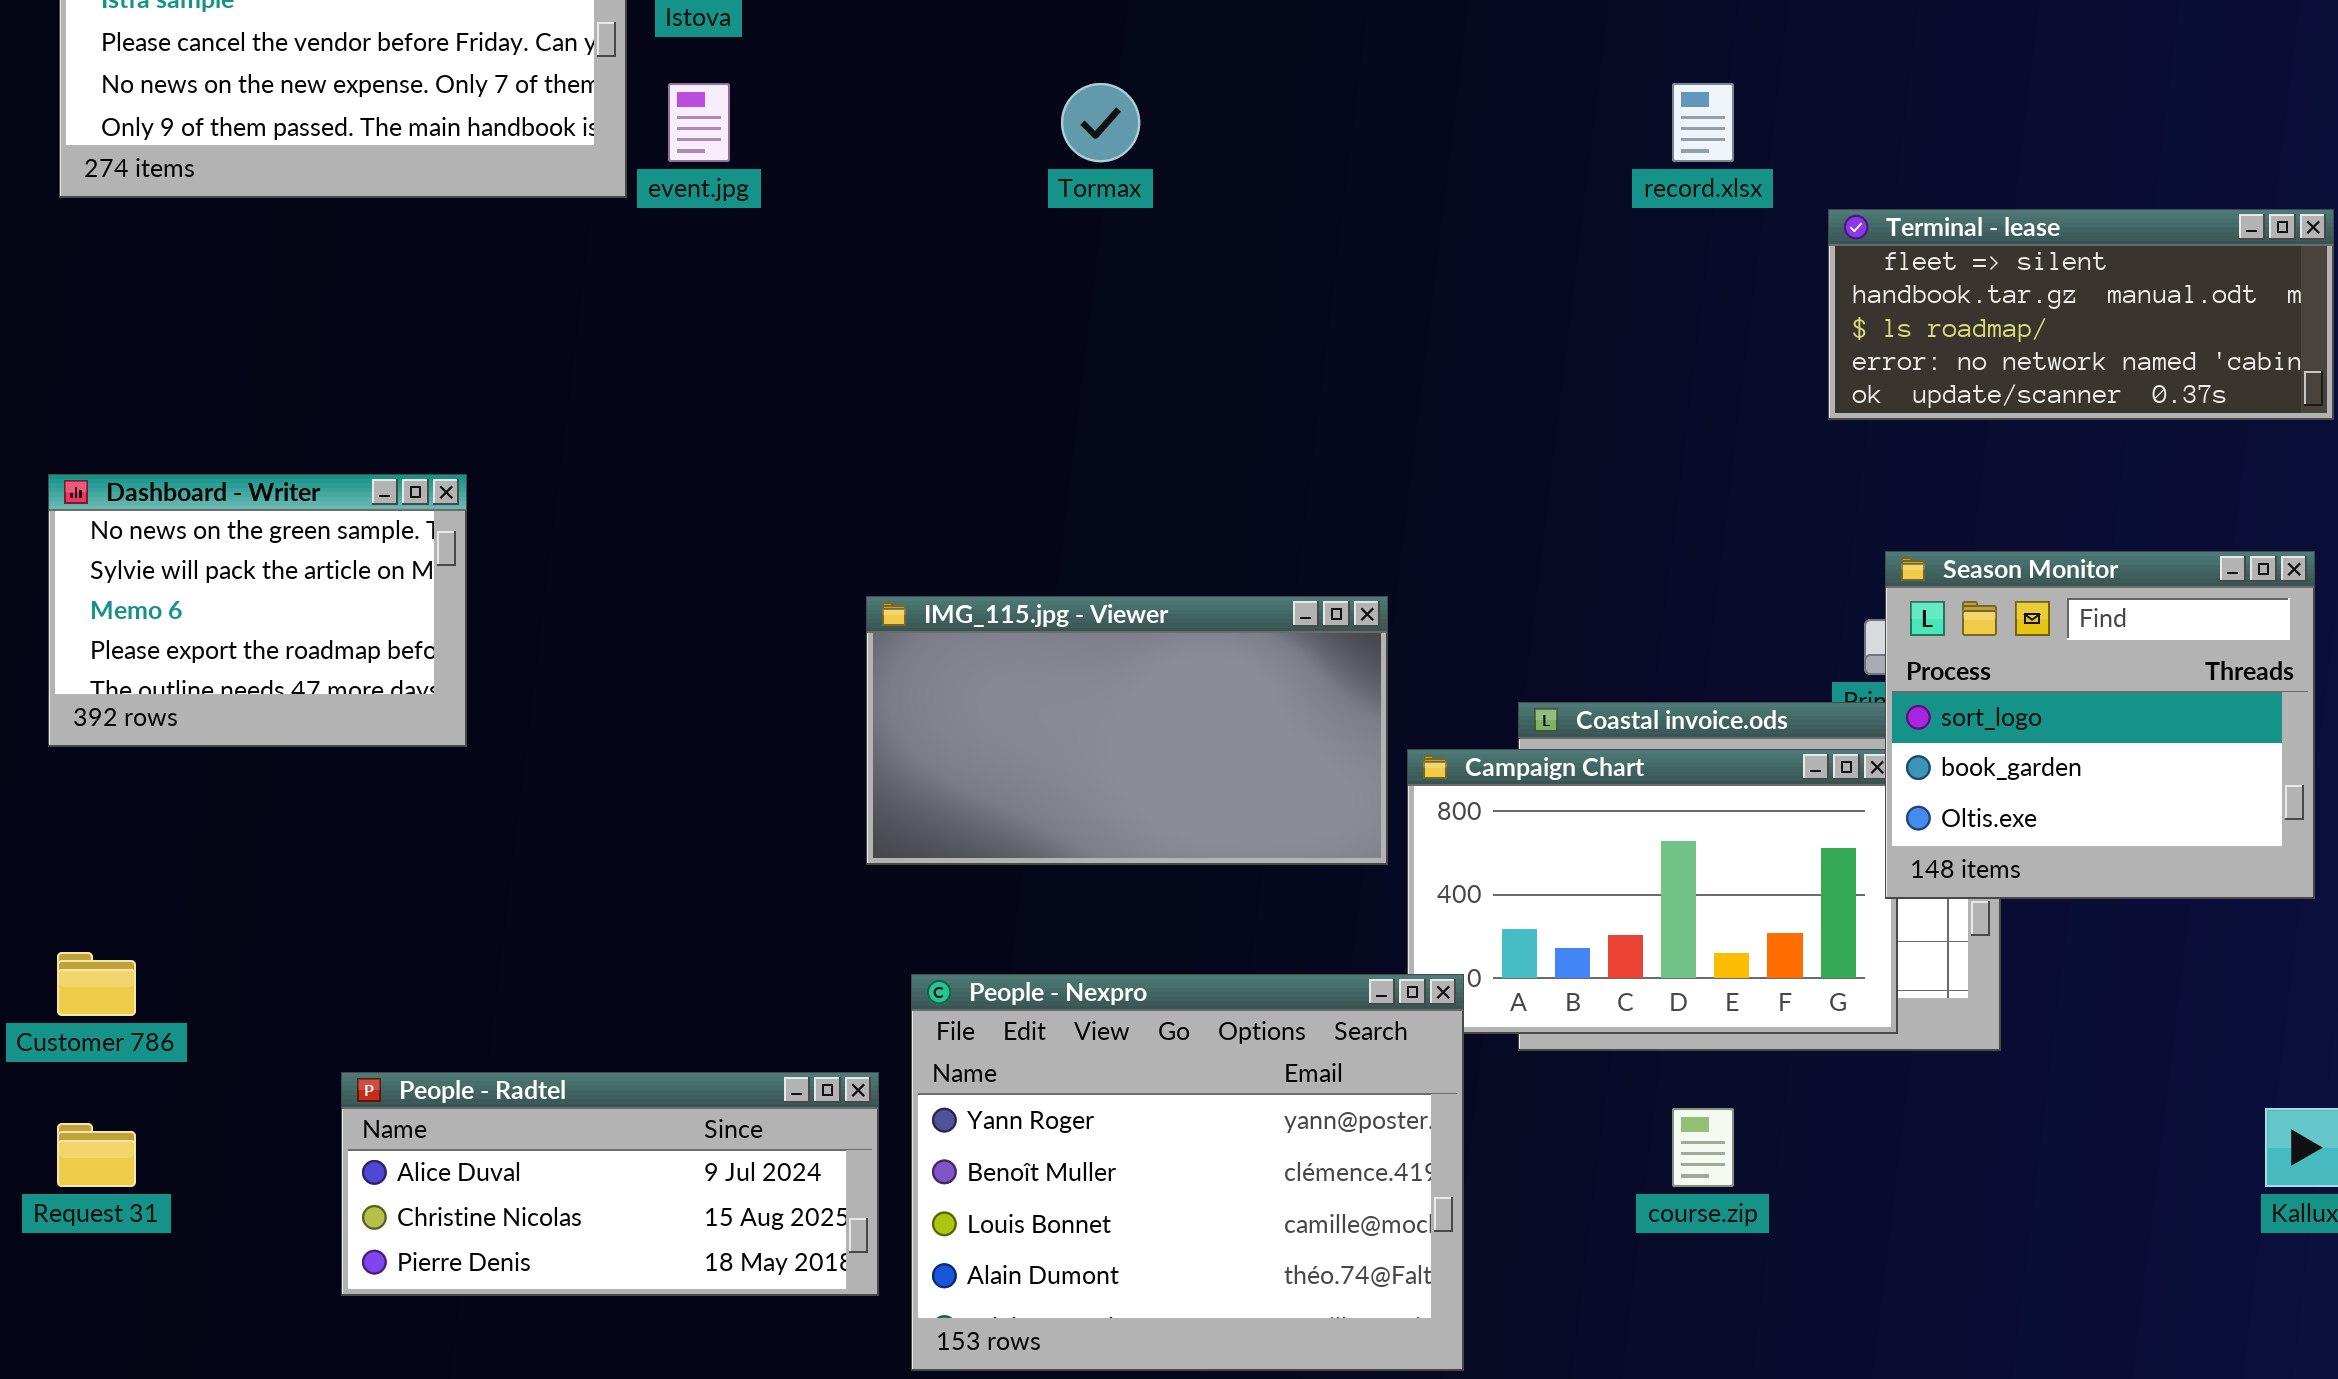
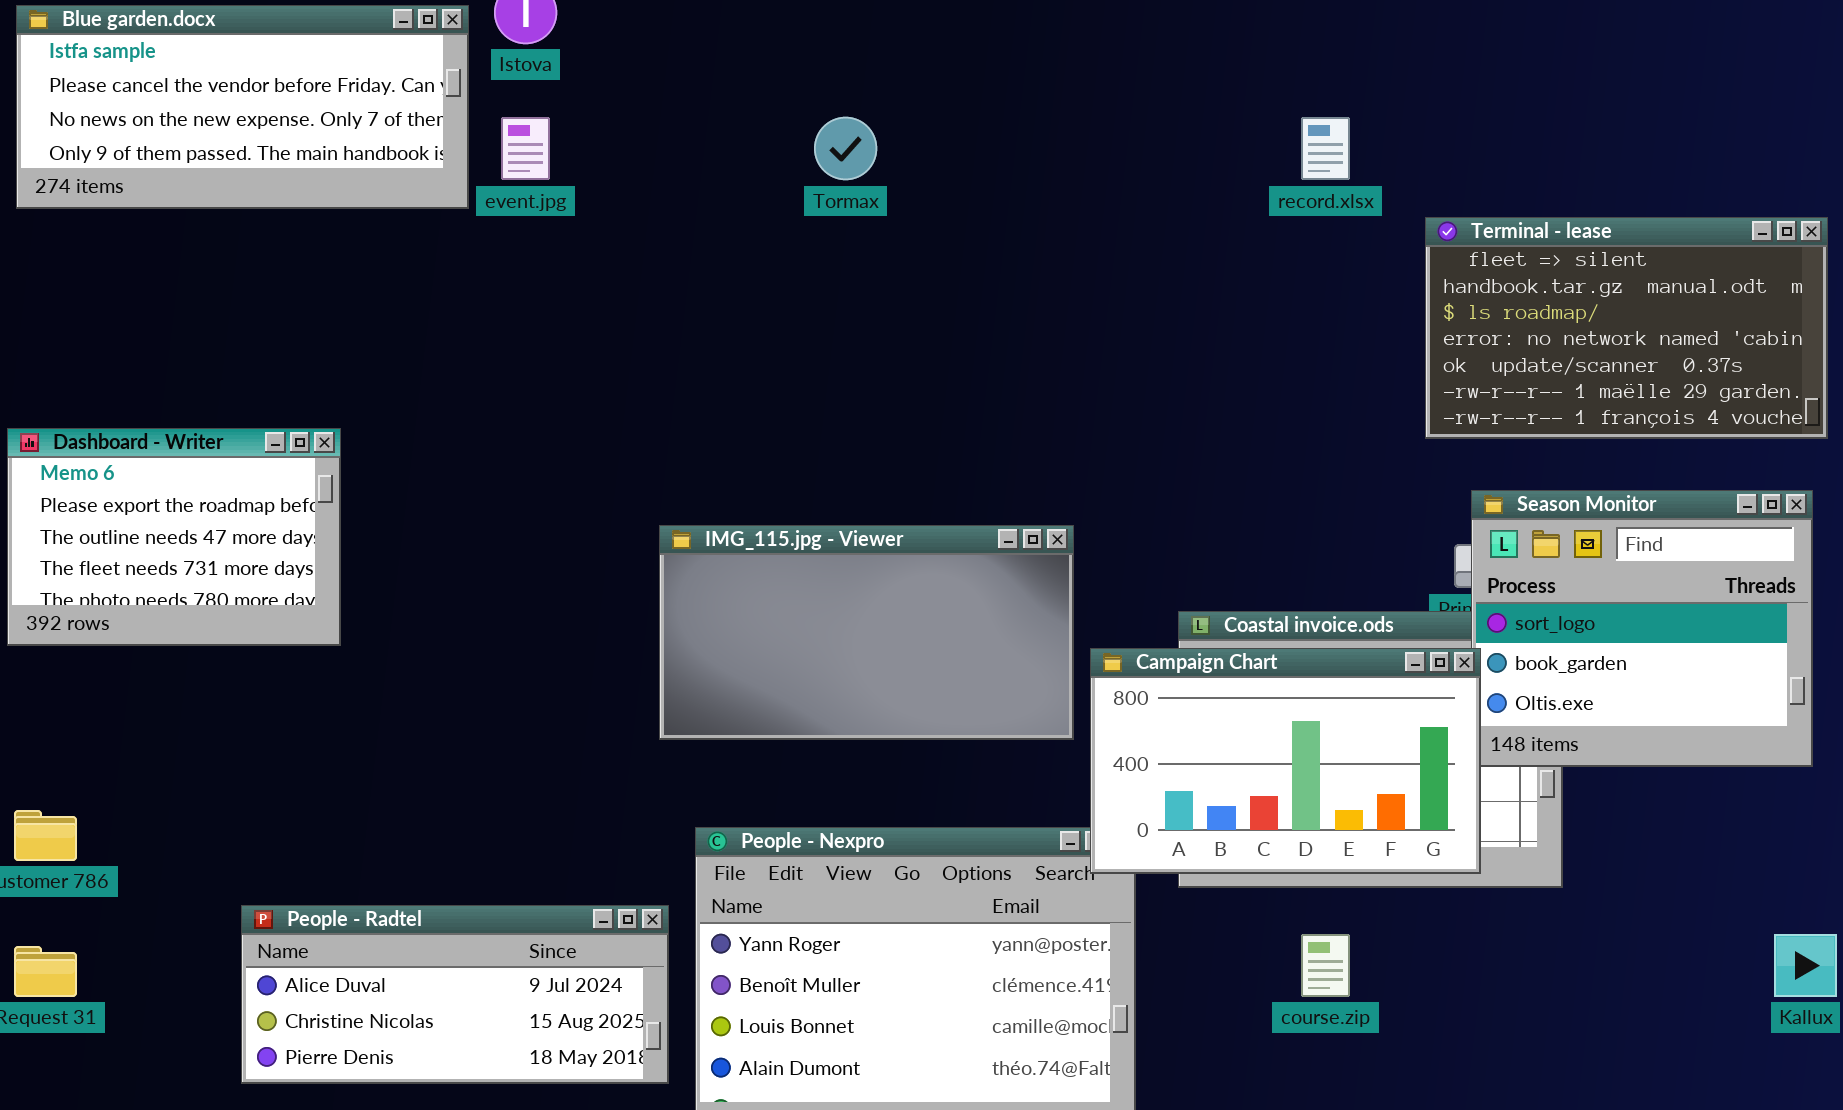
Terminal - lease: [1828,209,2334,420] -> [1425,217,1828,439], resized
Dashboard - Writer: [48,474,467,747] -> [7,428,341,646], scrolled down 2 rows
Campaign Chart: [1407,749,1898,1034] -> [1090,648,1481,874], raised

